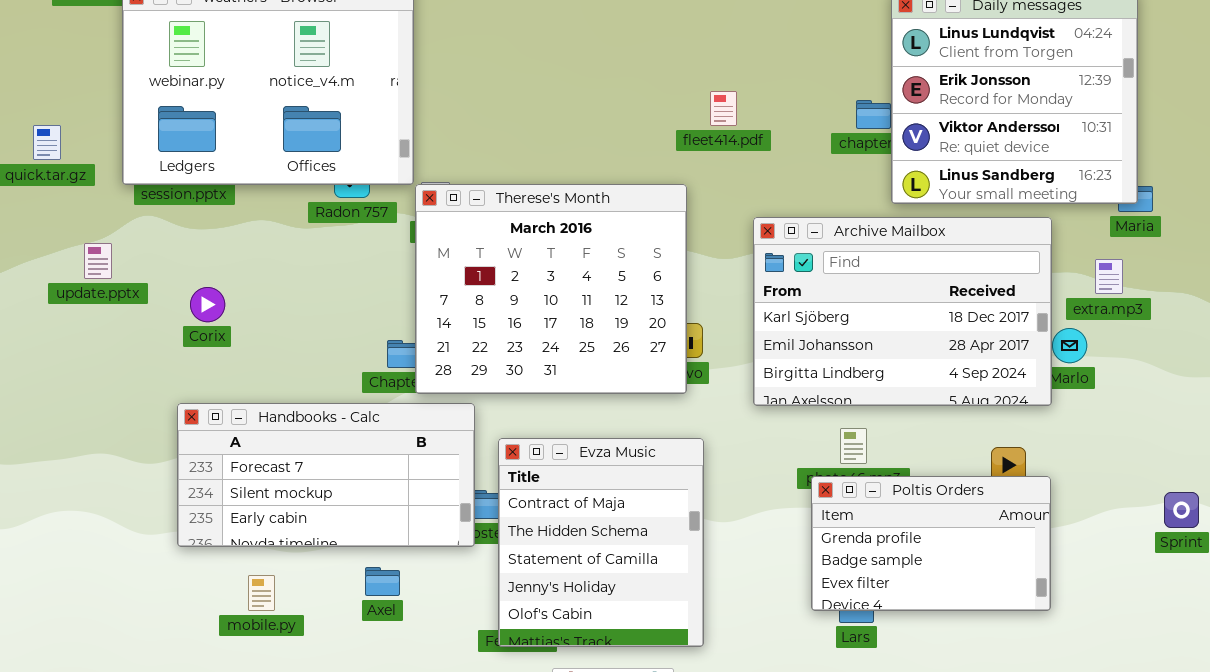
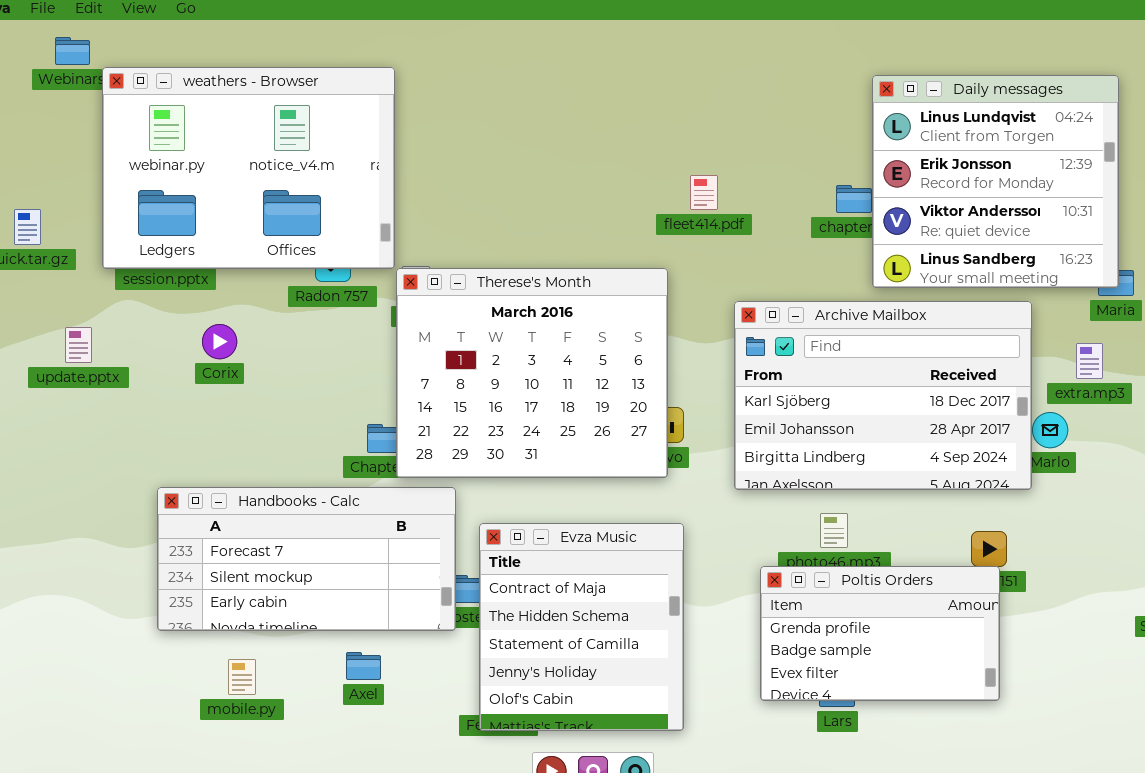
Corix: [190,287,225,322] -> [202,324,237,359], moved
Poltis Orders: [811,476,1051,611] -> [760,566,1000,701], moved

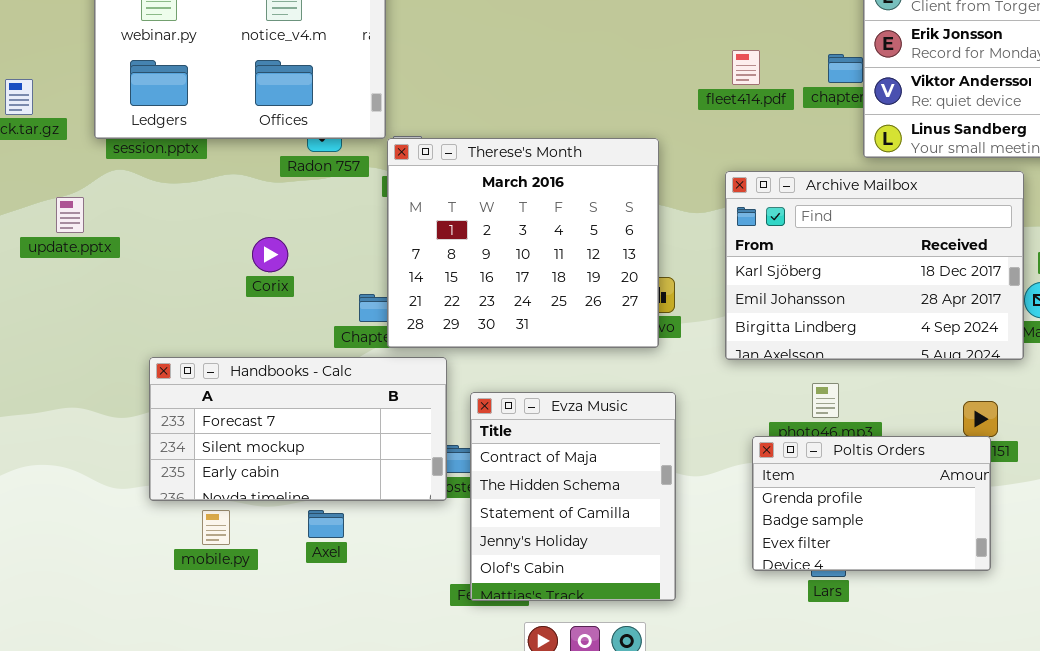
fleet414.pdf: [690,175,718,210] -> [732,50,760,85], moved
Corix: [202,324,237,359] -> [252,237,288,272], moved
Axel: [346,652,381,680] -> [308,510,344,538], moved
mobile.py: [228,659,256,695] -> [202,510,230,545], moved

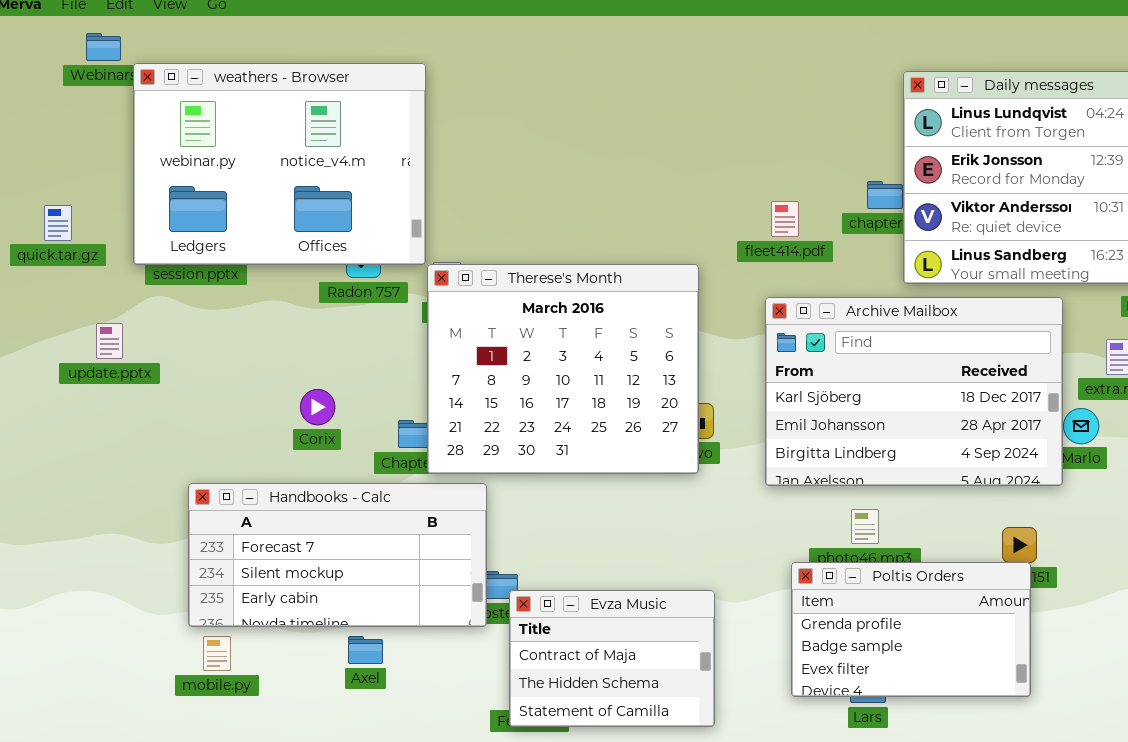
fleet414.pdf: [732,50,760,85] -> [771,201,799,237], moved
Corix: [252,237,288,272] -> [300,389,335,425], moved
Evza Music: [470,392,676,601] -> [509,590,715,727], resized
mobile.py: [202,510,230,545] -> [203,636,231,671], moved

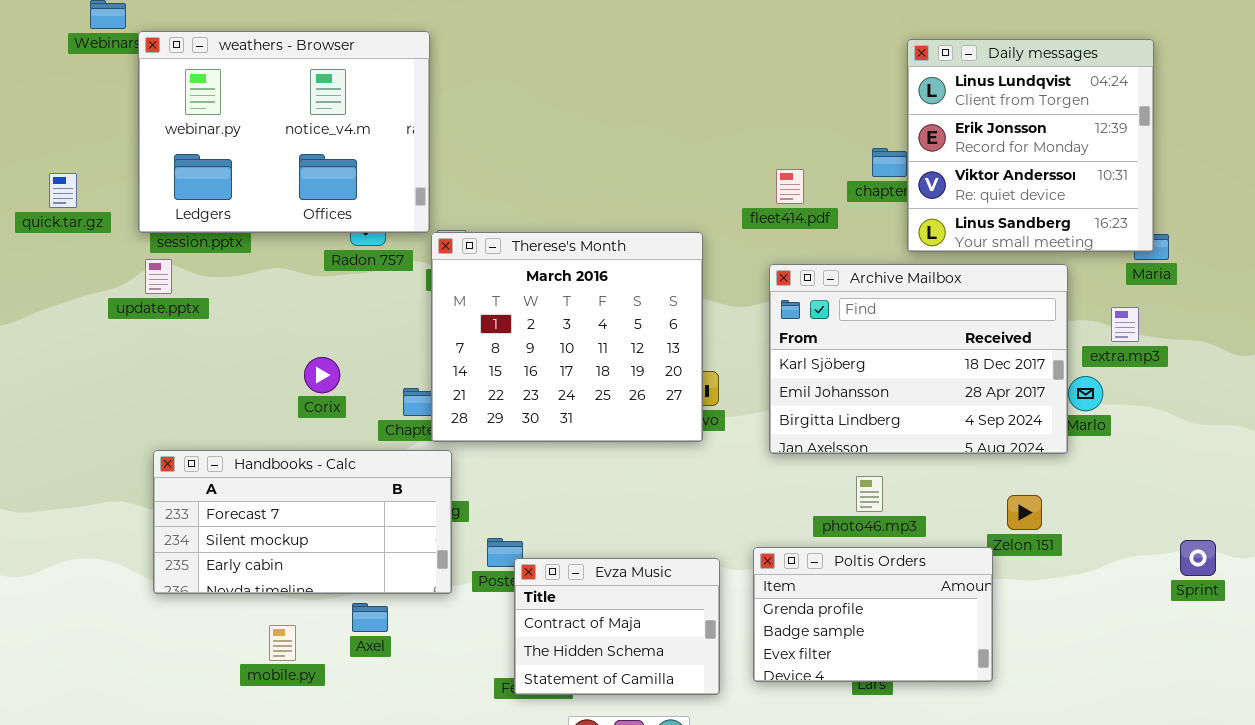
update.pptx: [96,323,123,359] -> [145,259,172,294], moved
Handbooks - Calc: [188,483,487,627] -> [153,450,452,594], moved
Poltis Orders: [791,562,1031,697] -> [753,547,993,682], moved
mobile.py: [203,636,231,671] -> [269,625,296,661], moved

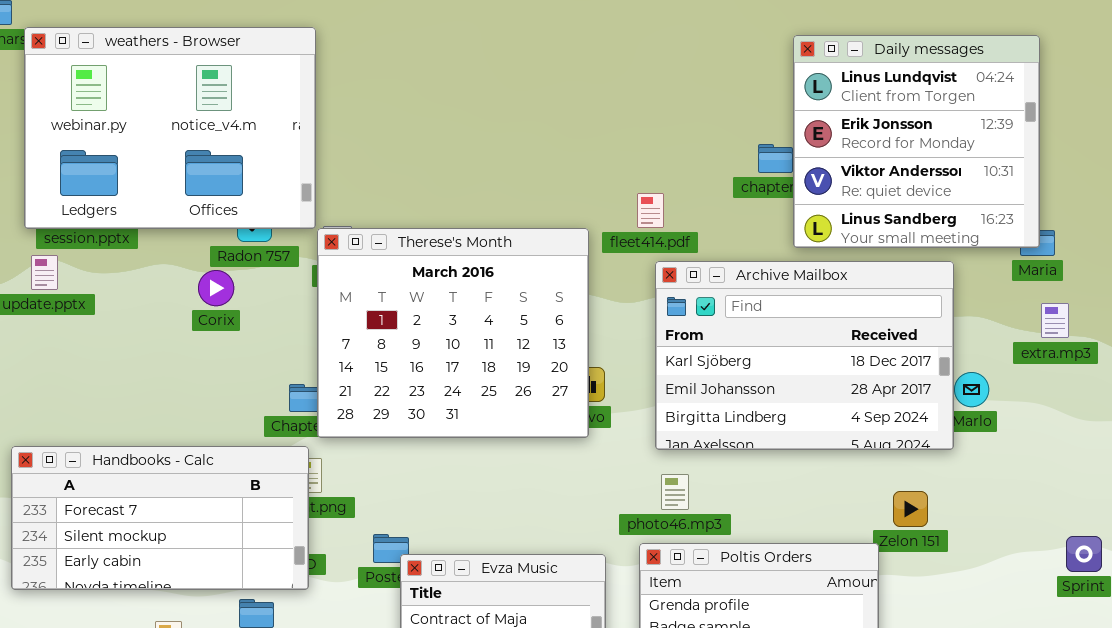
fleet414.pdf: [776,169,804,204] -> [637,193,664,228], moved
extra.mp3: [1111,307,1139,342] -> [1041,303,1069,338], moved
Corix: [304,357,340,393] -> [198,270,234,306], moved
Handbooks - Calc: [153,450,452,594] -> [11,446,309,590], moved
photo46.mp3: [856,476,883,512] -> [661,474,689,510], moved

